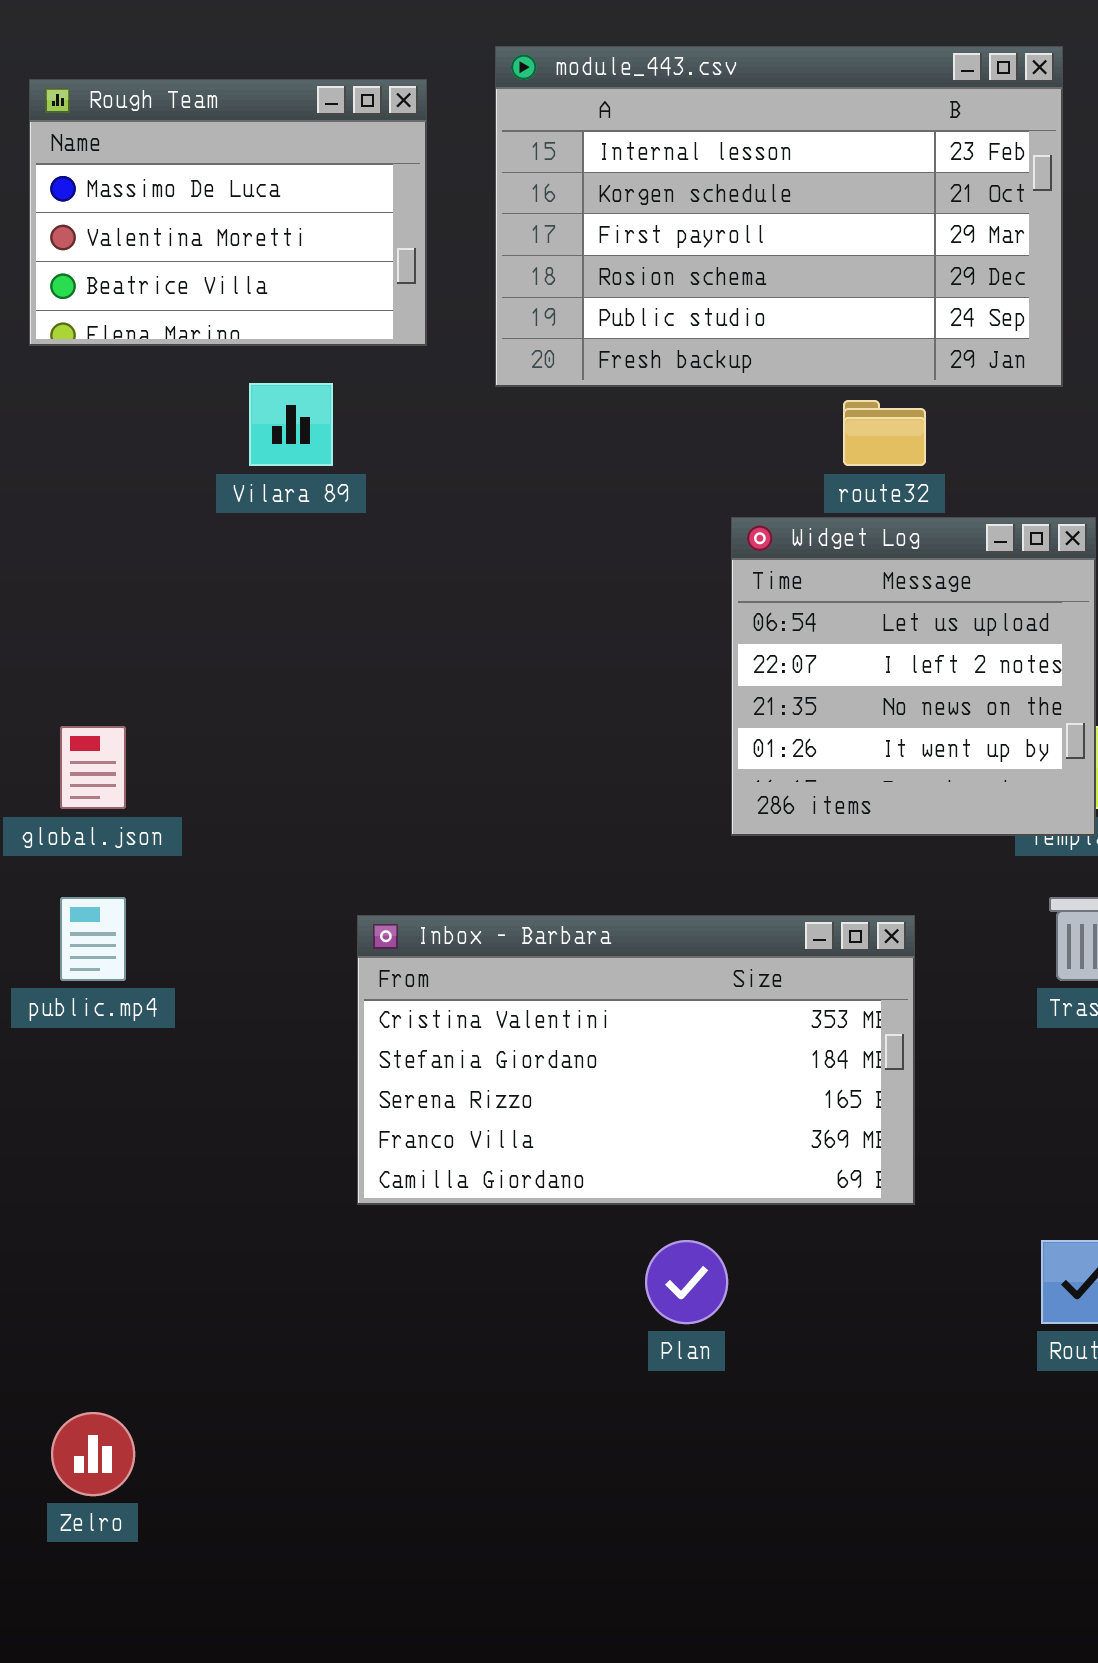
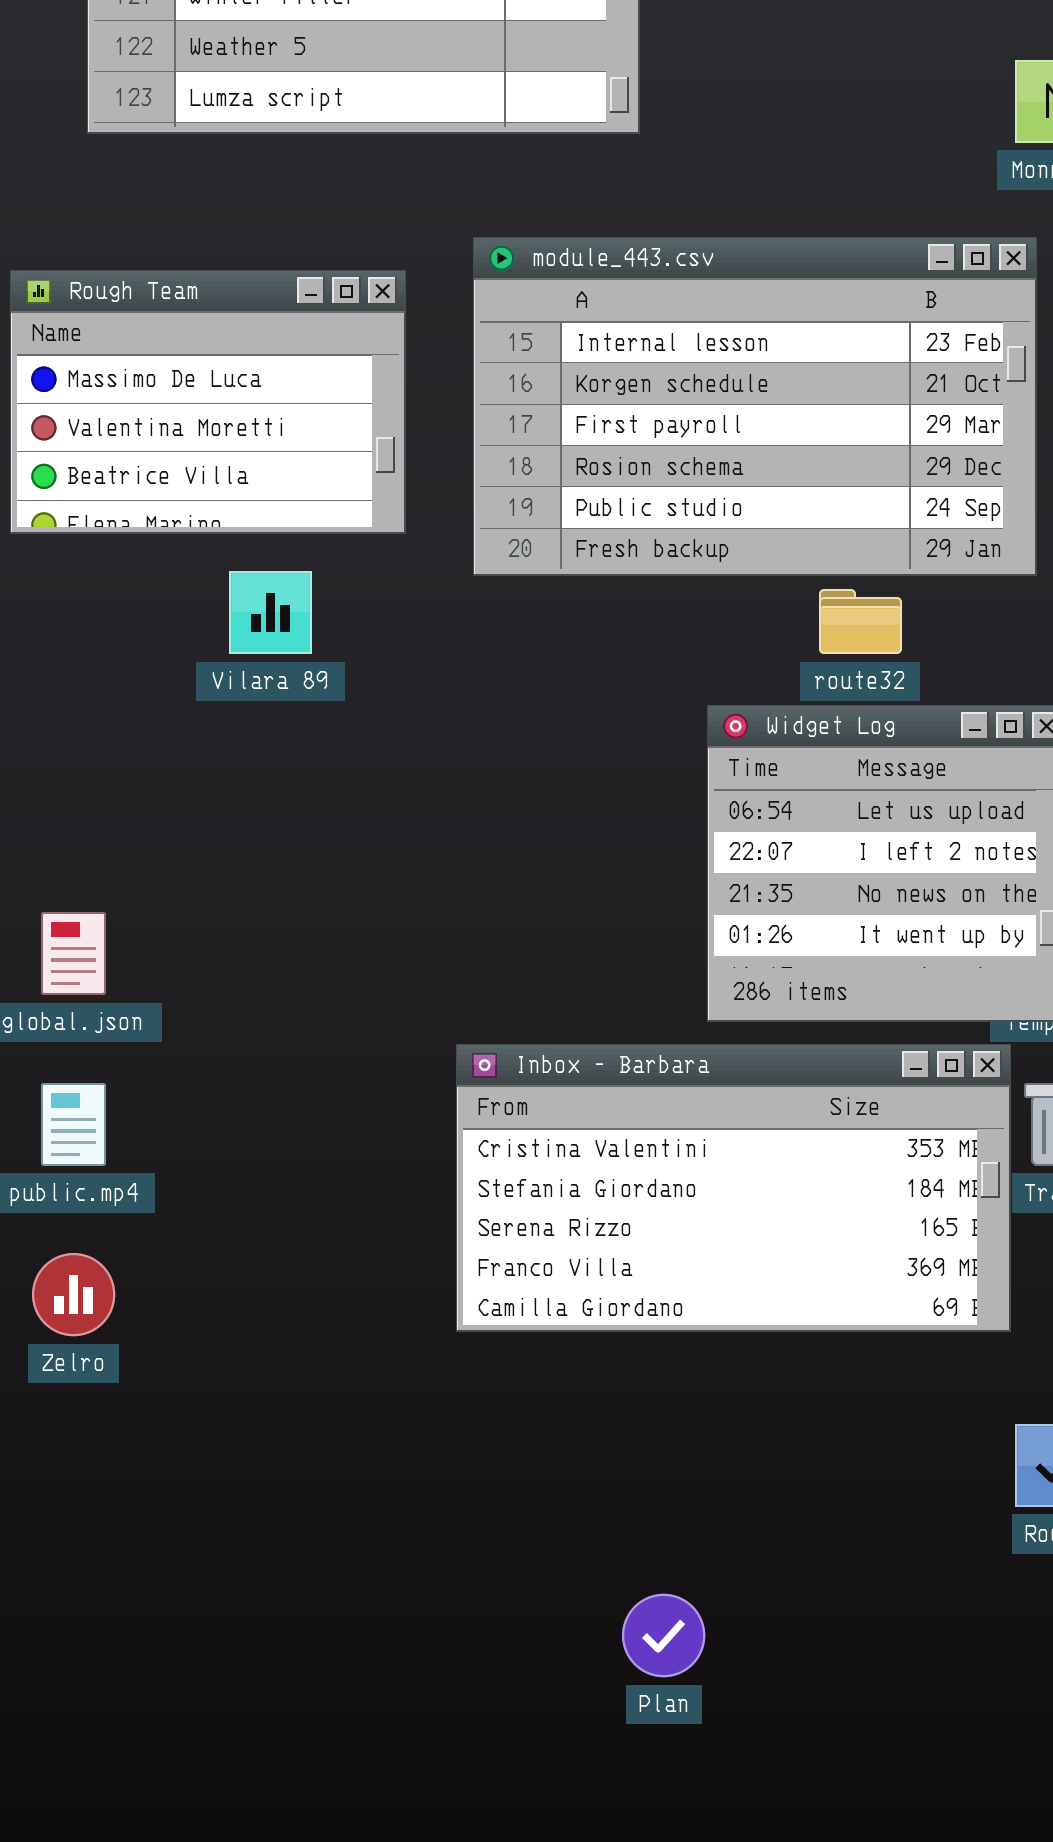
Inbox - Barbara: [357,915,915,1205] -> [456,1044,1011,1332], moved
Plan: [645,1240,728,1324] -> [622,1594,705,1677], moved
Zelro: [51,1412,135,1496] -> [32,1253,115,1336], moved

